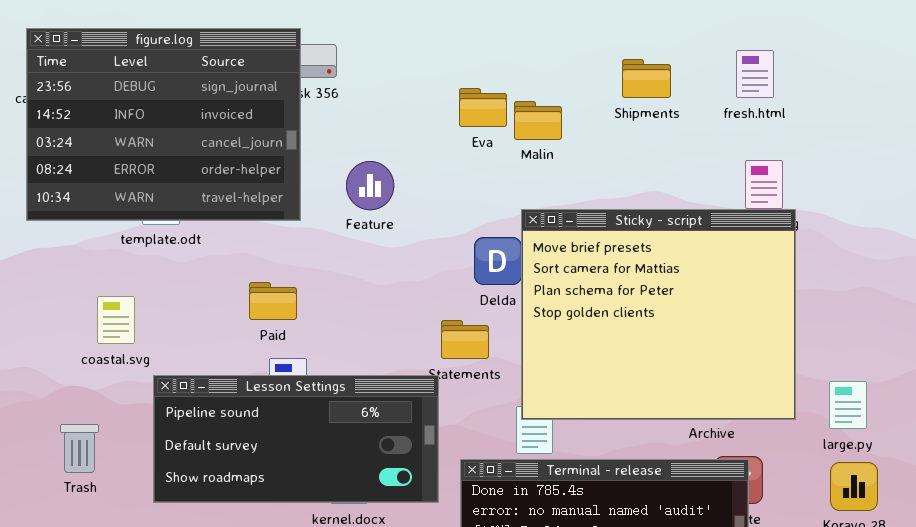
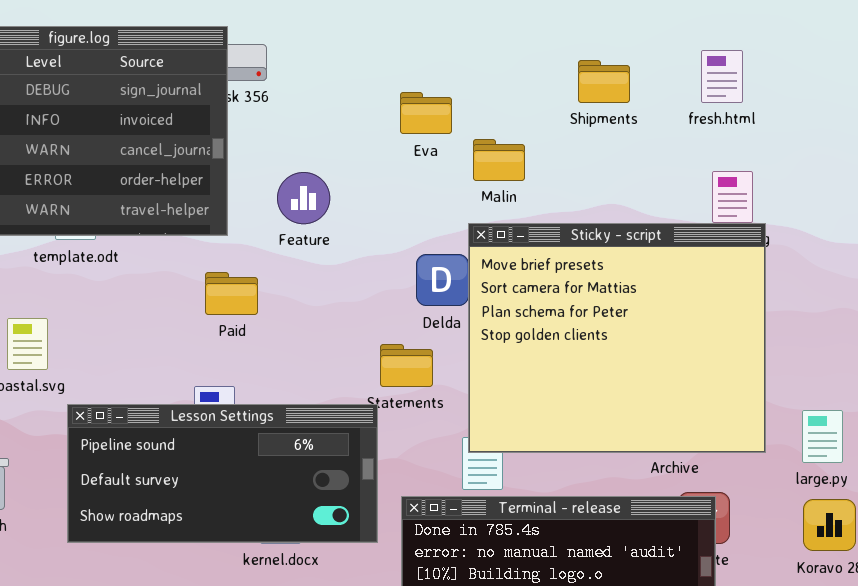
Malin: [514,101,562,140] -> [473,139,525,181], moved
Paid: [249,282,297,320] -> [205,272,258,315], moved

